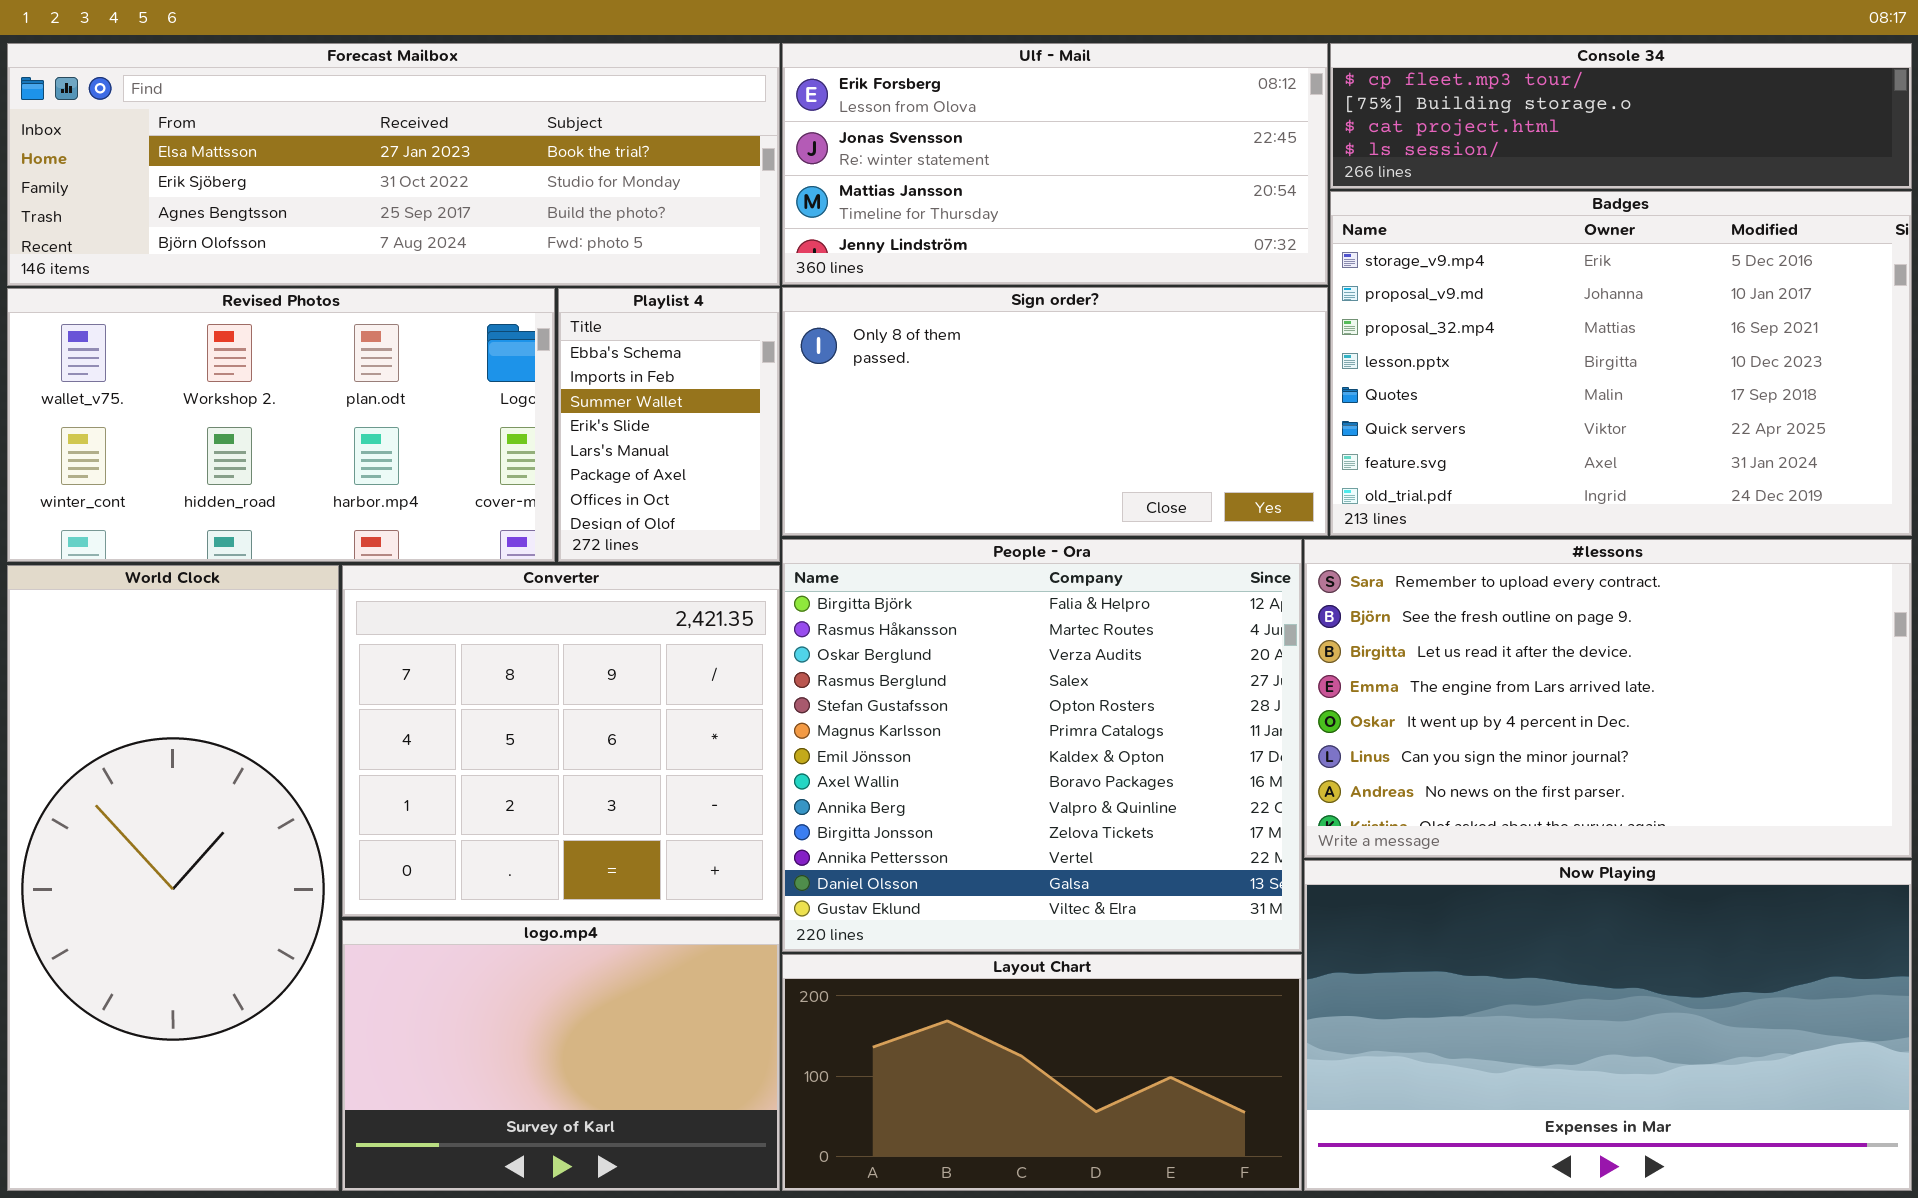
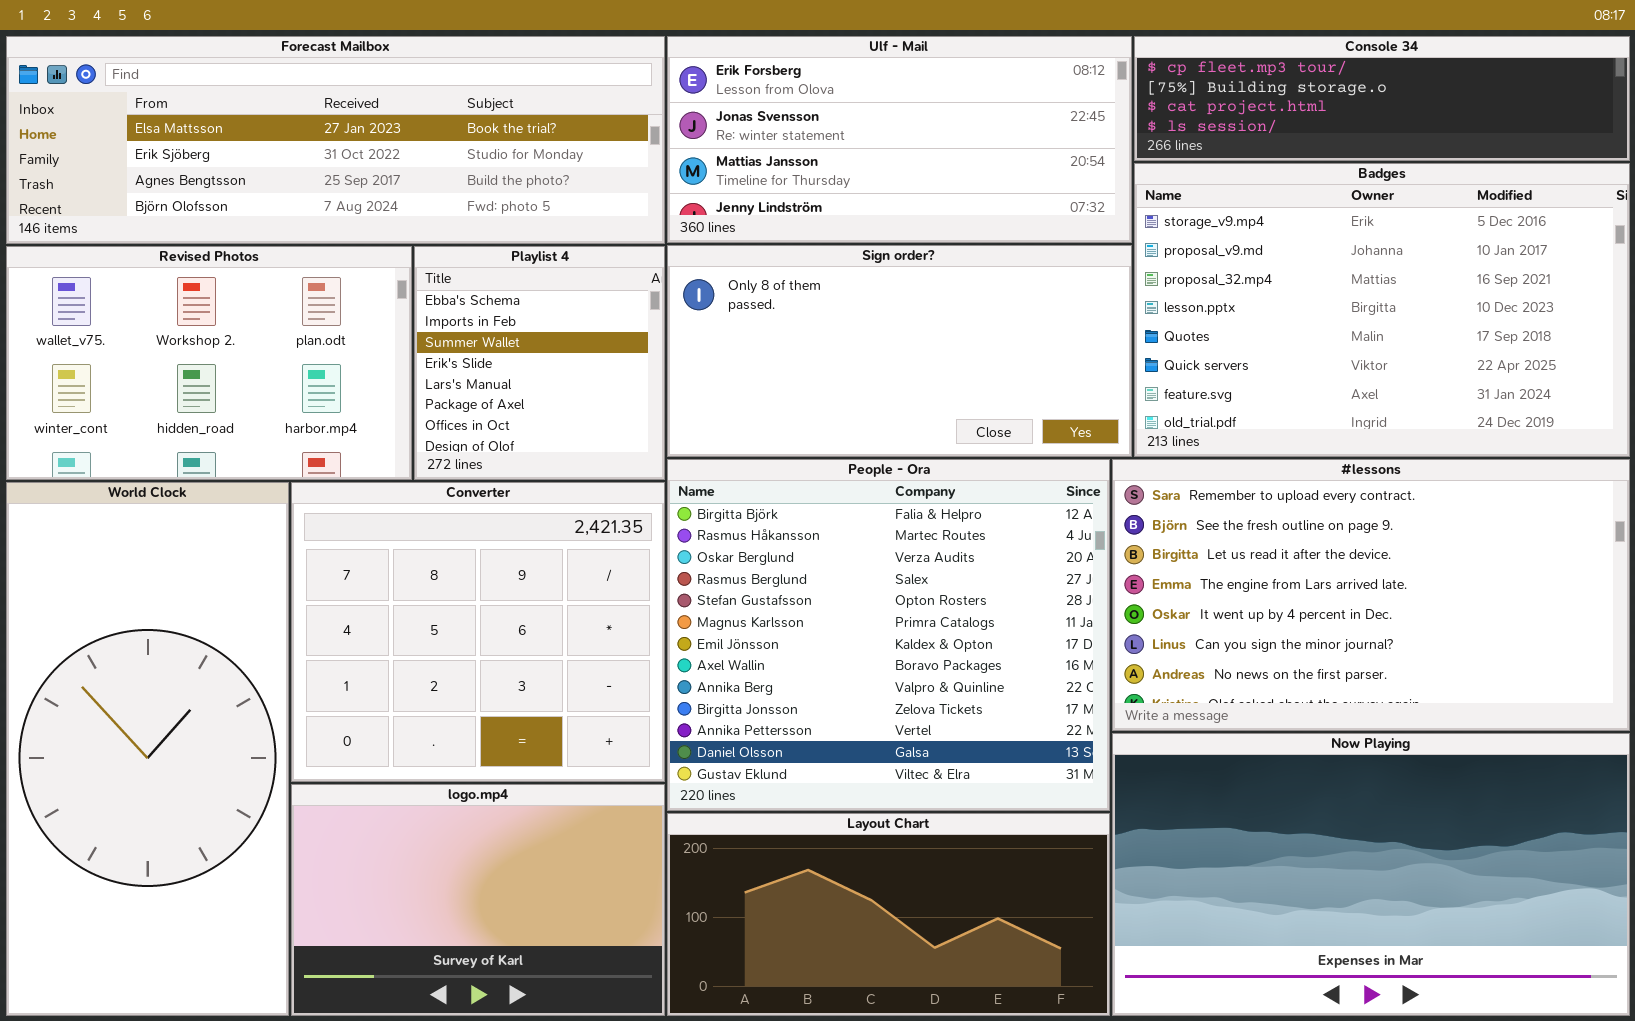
Revised Photos: [7,288,555,562] -> [6,246,412,480], resized
Playlist 4: [558,288,780,562] -> [414,246,665,480], resized

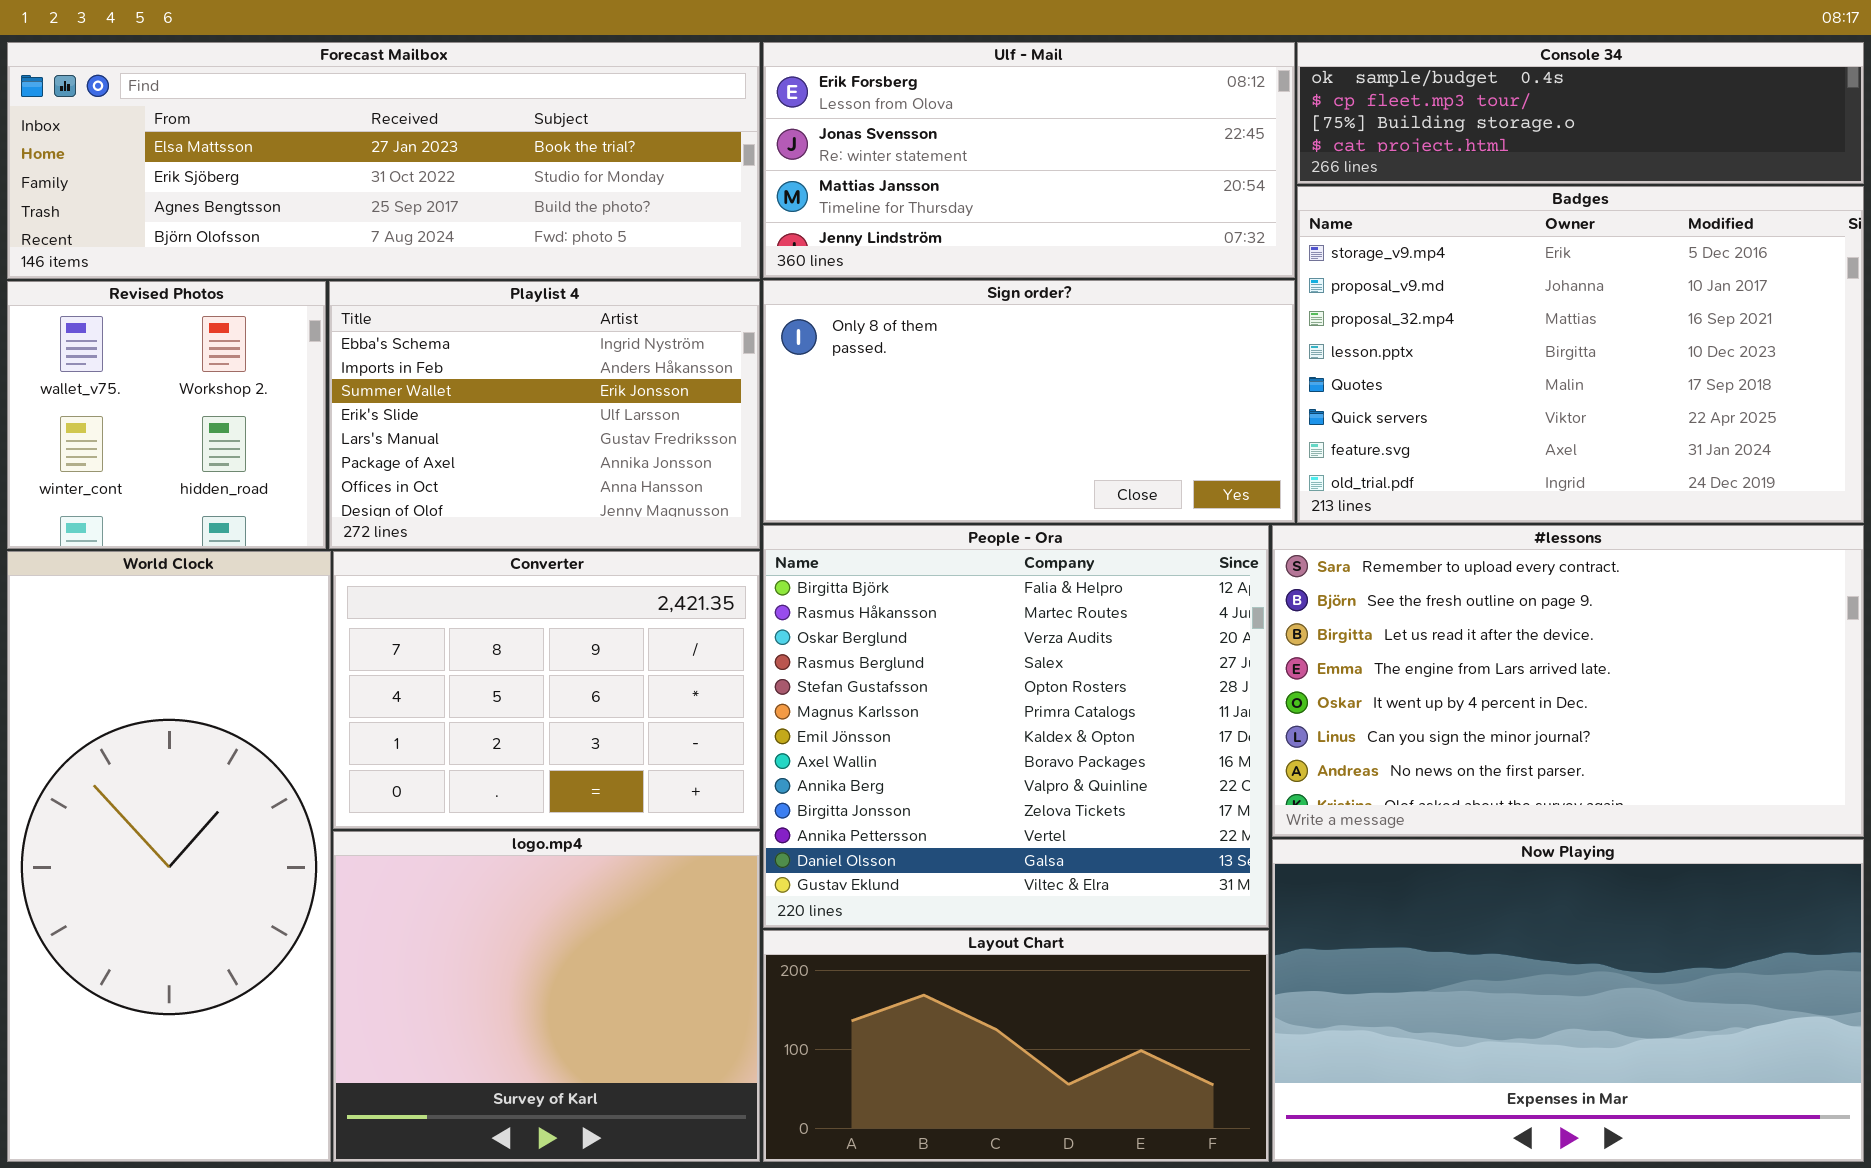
Console 34: [1134,36,1630,161] -> [1297,42,1864,184], scrolled up 1 row
Revised Photos: [6,246,412,480] -> [7,281,326,549], resized
Playlist 4: [414,246,665,480] -> [329,281,760,549], resized
Converter: [291,482,665,782] -> [333,551,760,829], resized
logo.mp4: [291,784,665,1016] -> [333,831,760,1162], resized

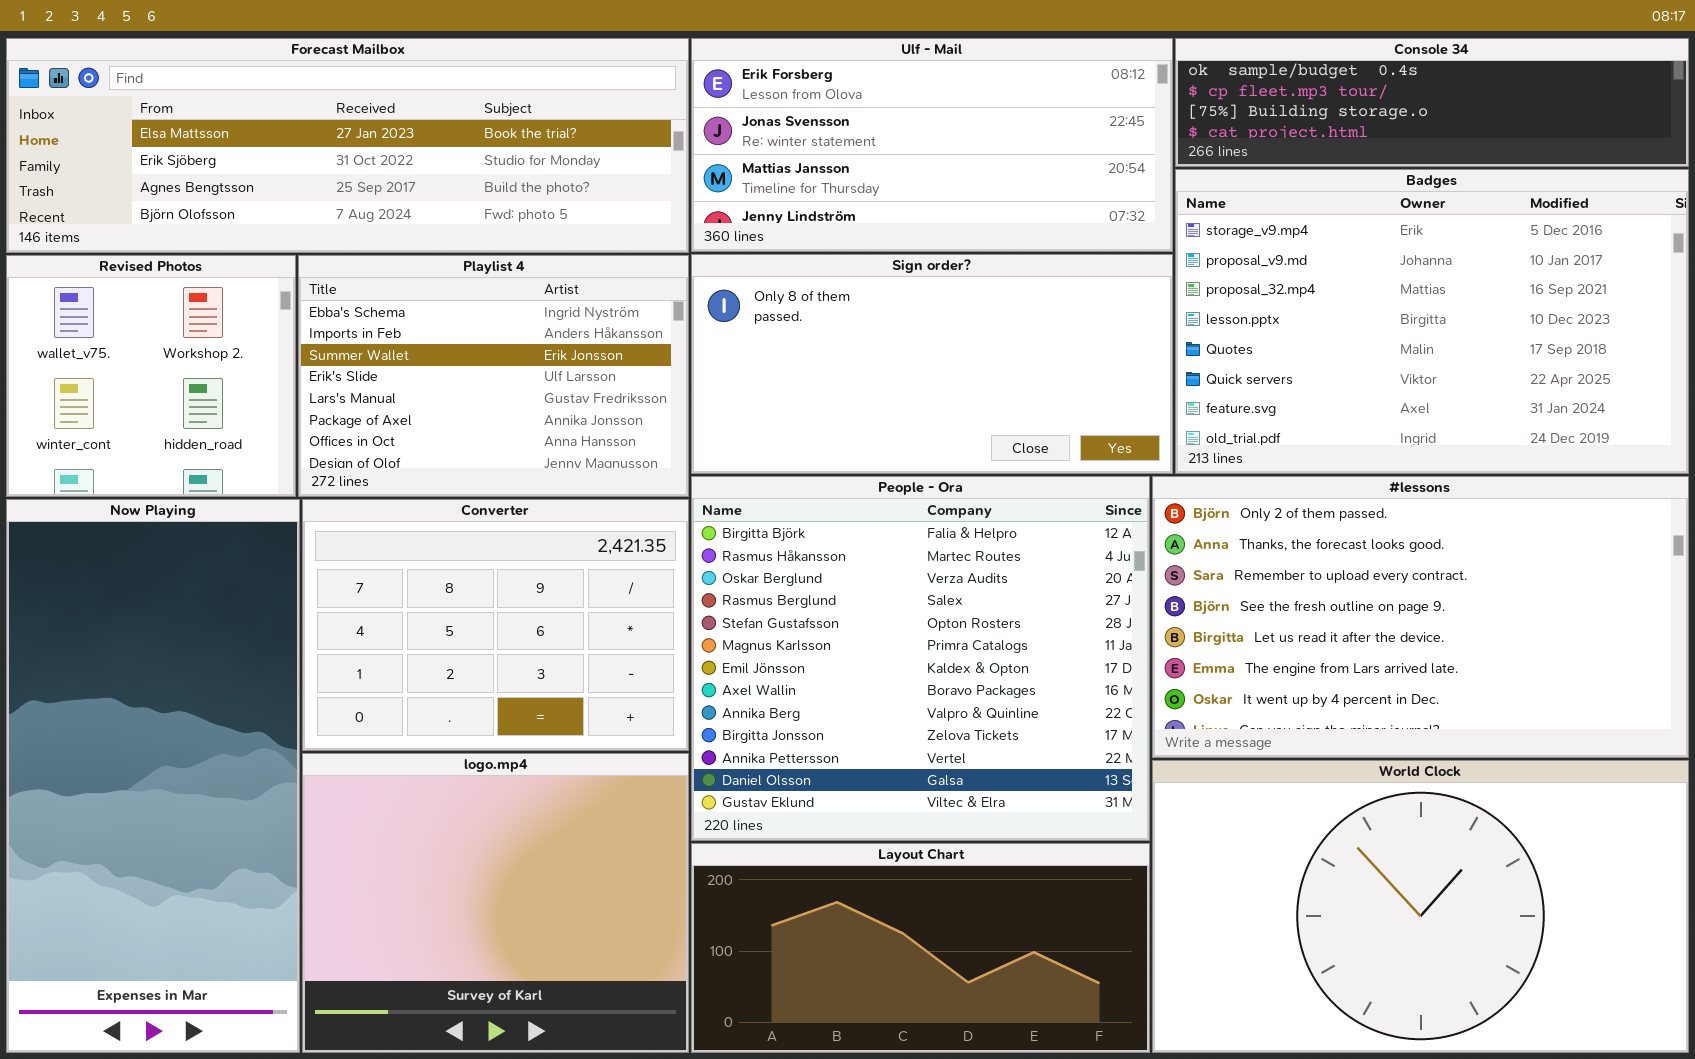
#lessons: [1272,525,1864,837] -> [1152,476,1689,758], scrolled up 2 rows
World Clock: [7,551,331,1162] -> [1152,760,1689,1053], moved, resized
Now Playing: [1272,839,1864,1162] -> [6,499,300,1053], moved, resized

